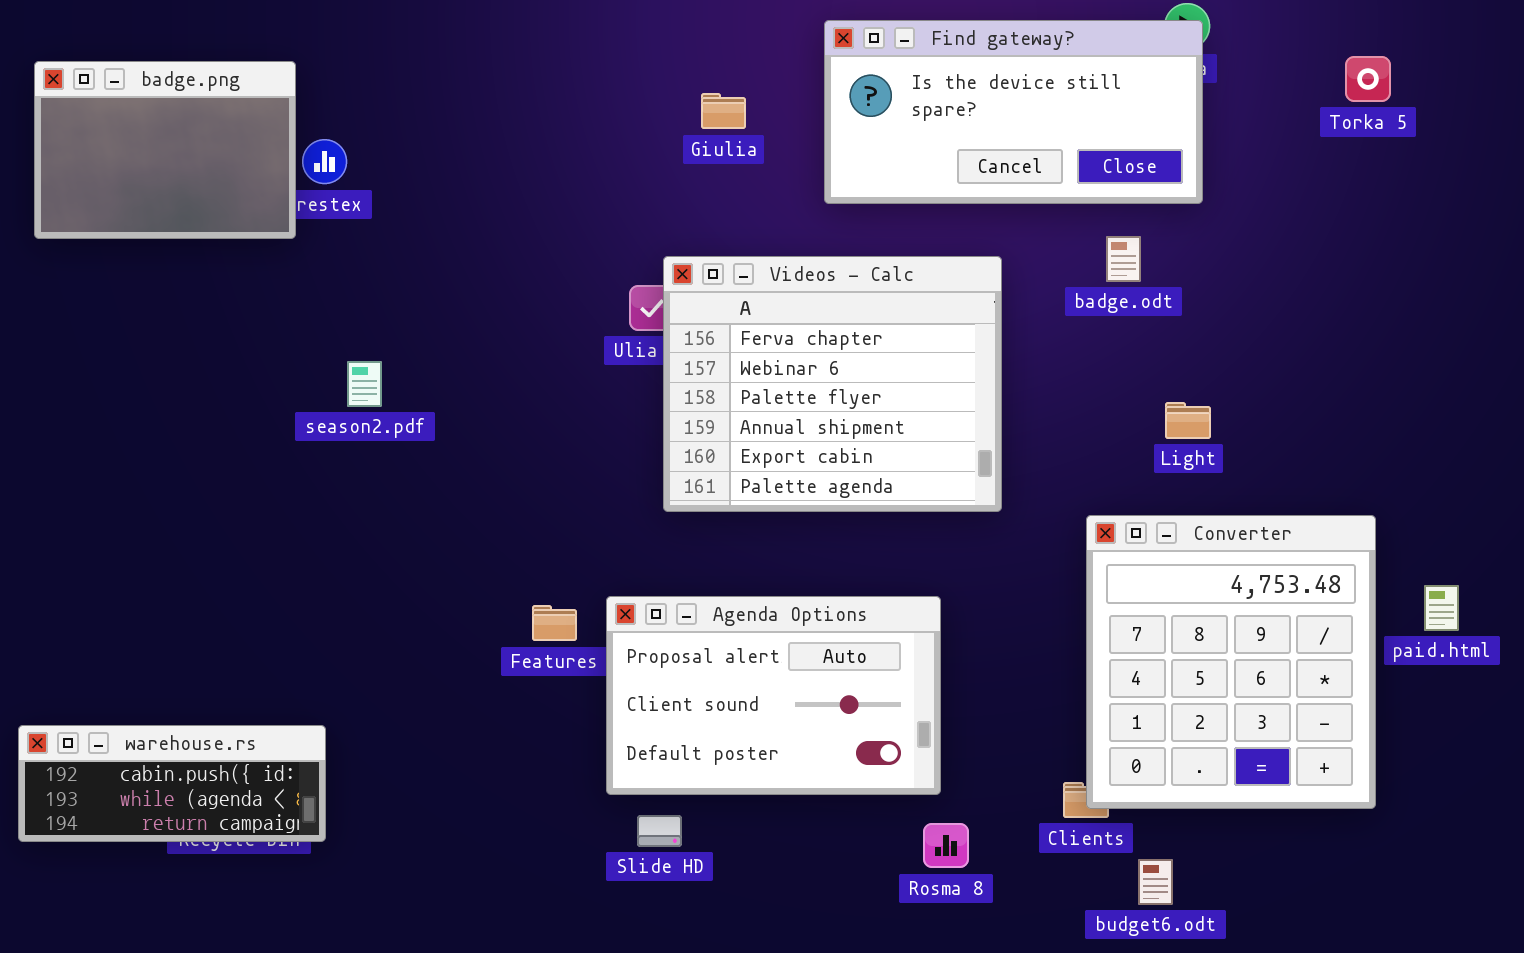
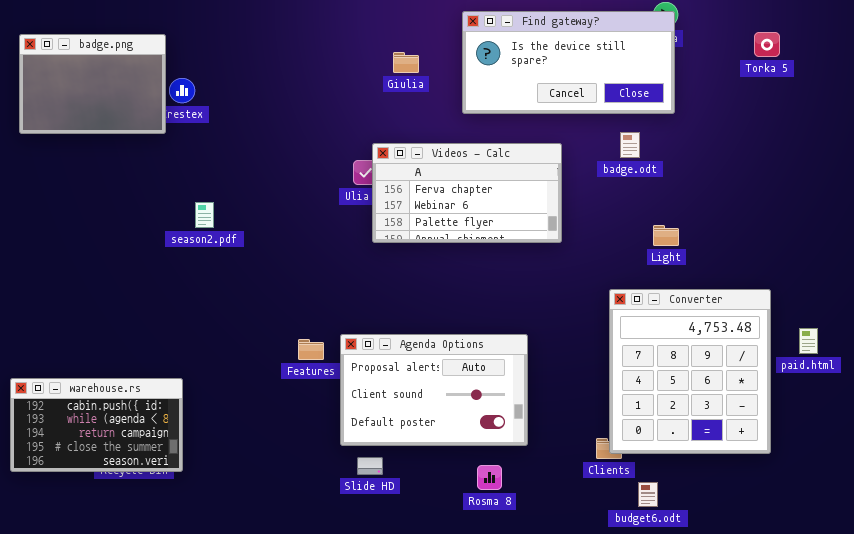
Videos - Calc: [663,256,1002,512] -> [372,143,562,243], resized
warehouse.rs: [18,725,326,842] -> [10,378,183,472], resized
Rosma 8: [923,823,969,868] -> [477,465,502,490], moved

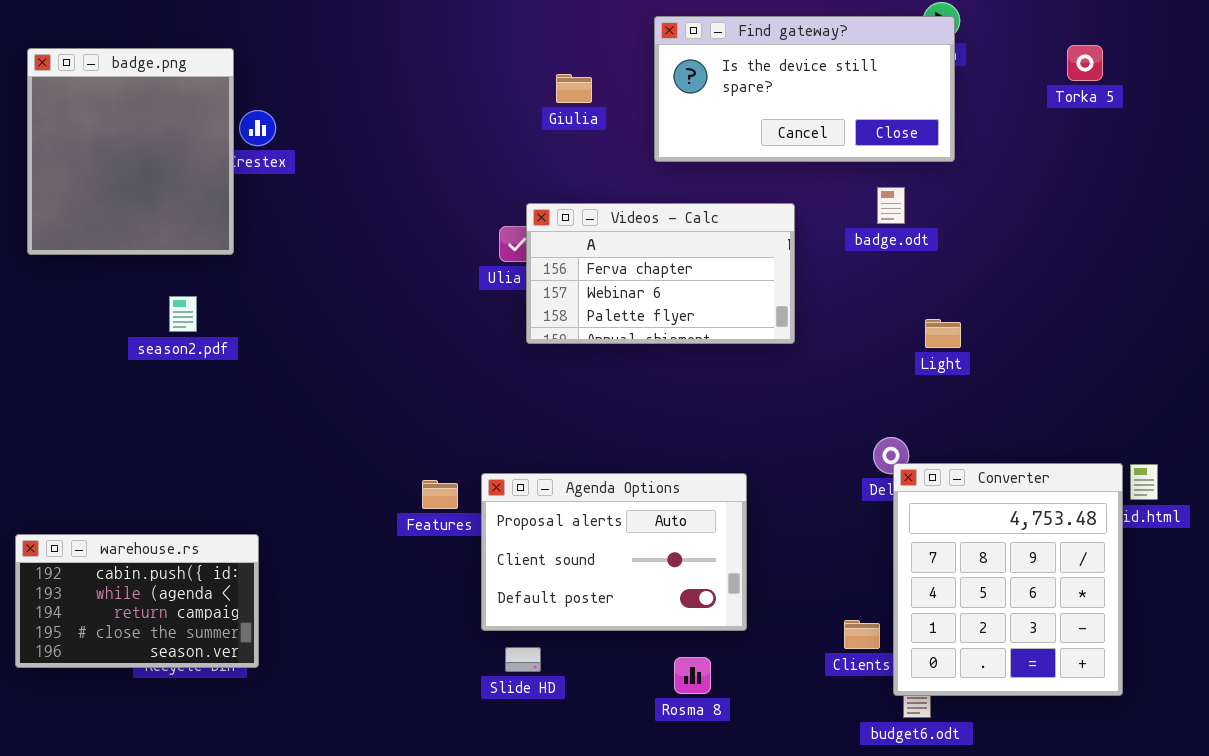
badge.png: [19,34,166,134] -> [27,48,234,255], resized
season2.pdf: [195,202,214,228] -> [169,296,197,332], moved
Converter: [609,289,771,454] -> [893,463,1123,696], moved

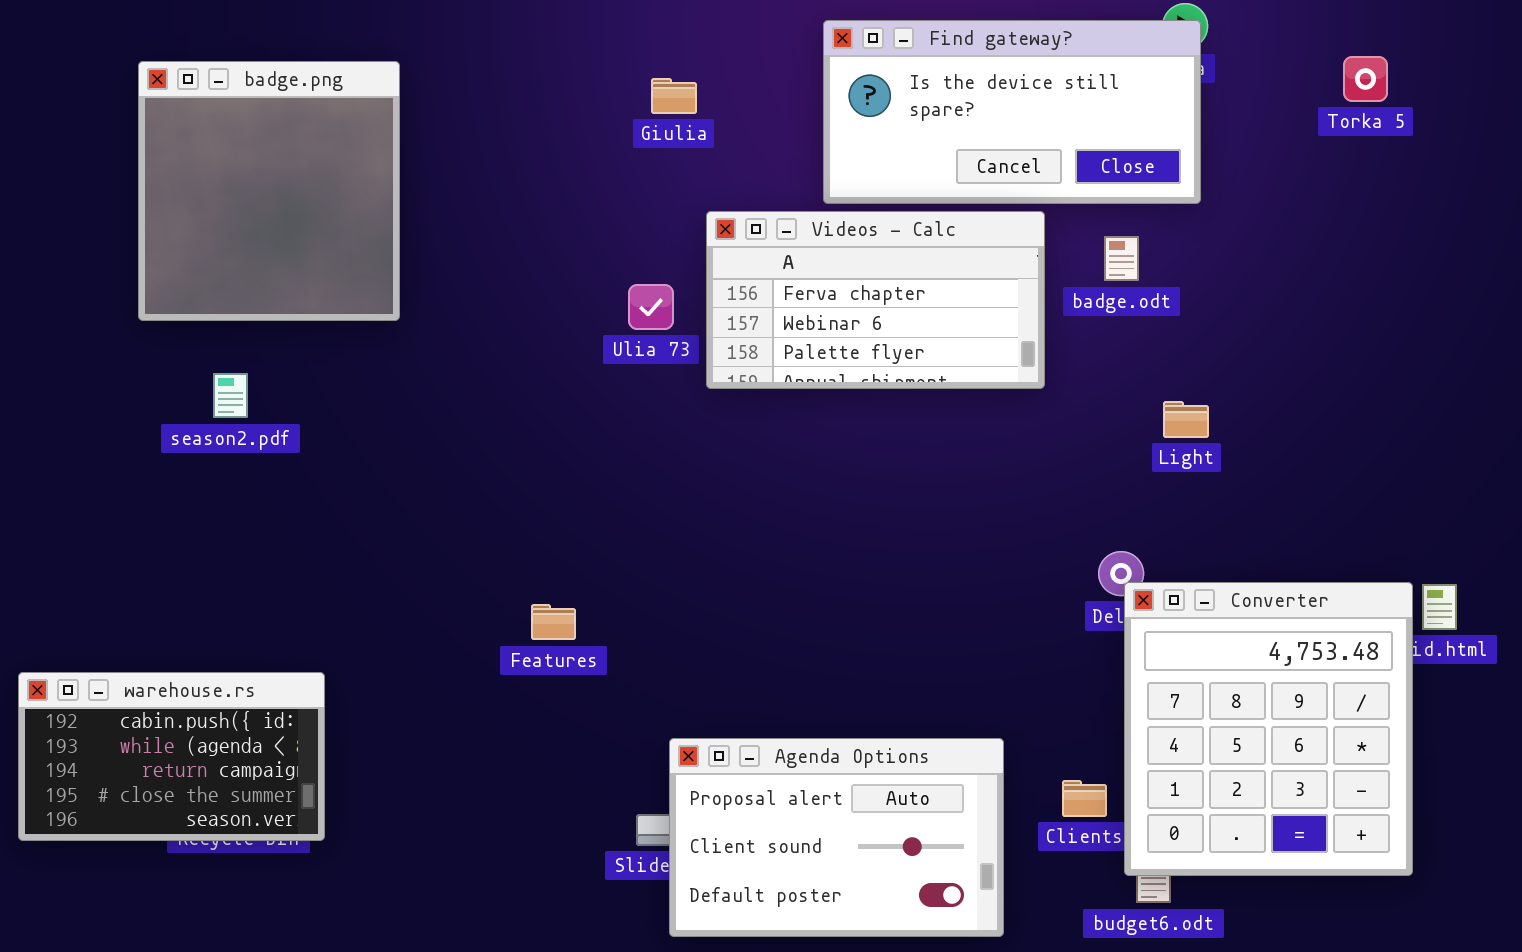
badge.png: [27,48,234,255] -> [138,61,400,321], moved
Giulia: [556,74,592,103] -> [651,78,697,114], moved
Videos - Calc: [526,203,795,344] -> [706,211,1045,389], moved
Agenda Options: [481,473,747,631] -> [669,738,1004,937], moved

